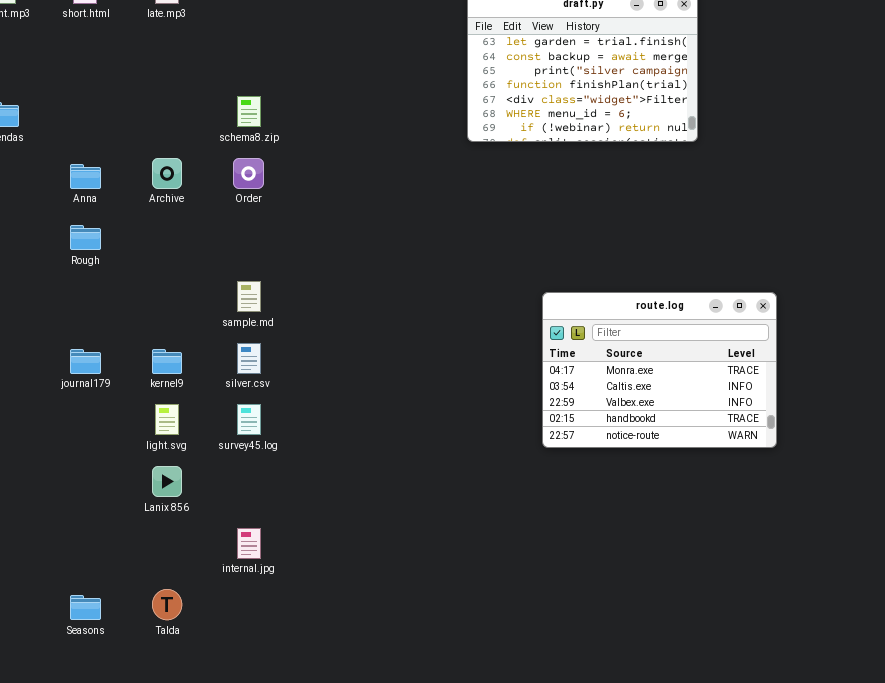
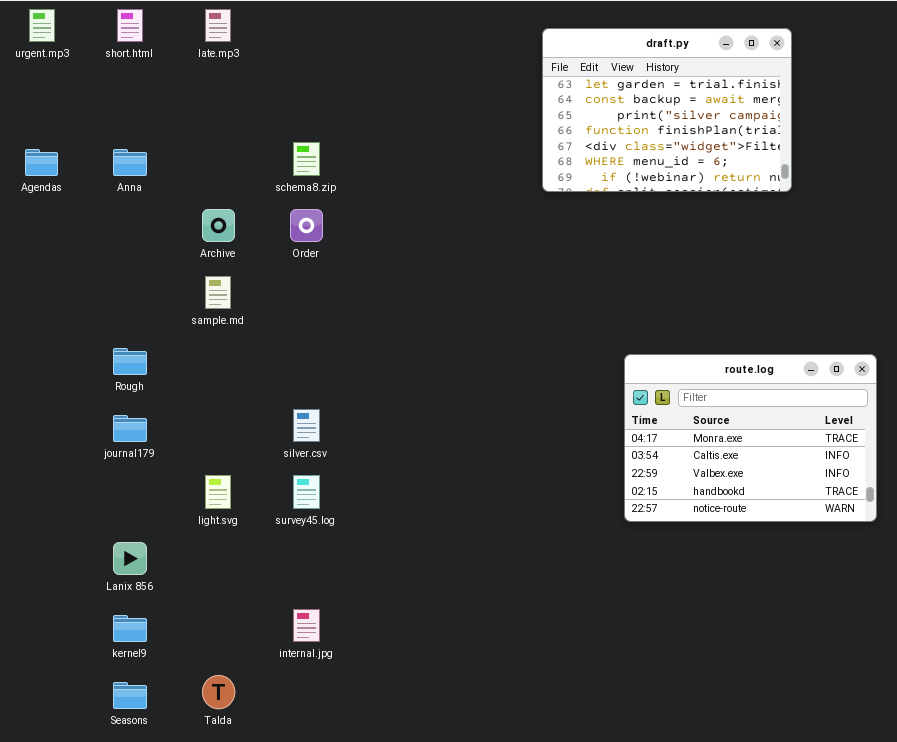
Anna: [70,164,101,189] -> [113,149,147,176], moved
Rough: [70,225,101,250] -> [113,348,147,375], moved
sample.md: [237,281,261,312] -> [205,276,231,309], moved
kernel9: [152,349,182,374] -> [113,615,147,642], moved
Lanix 856: [152,466,182,497] -> [113,542,147,575], moved

